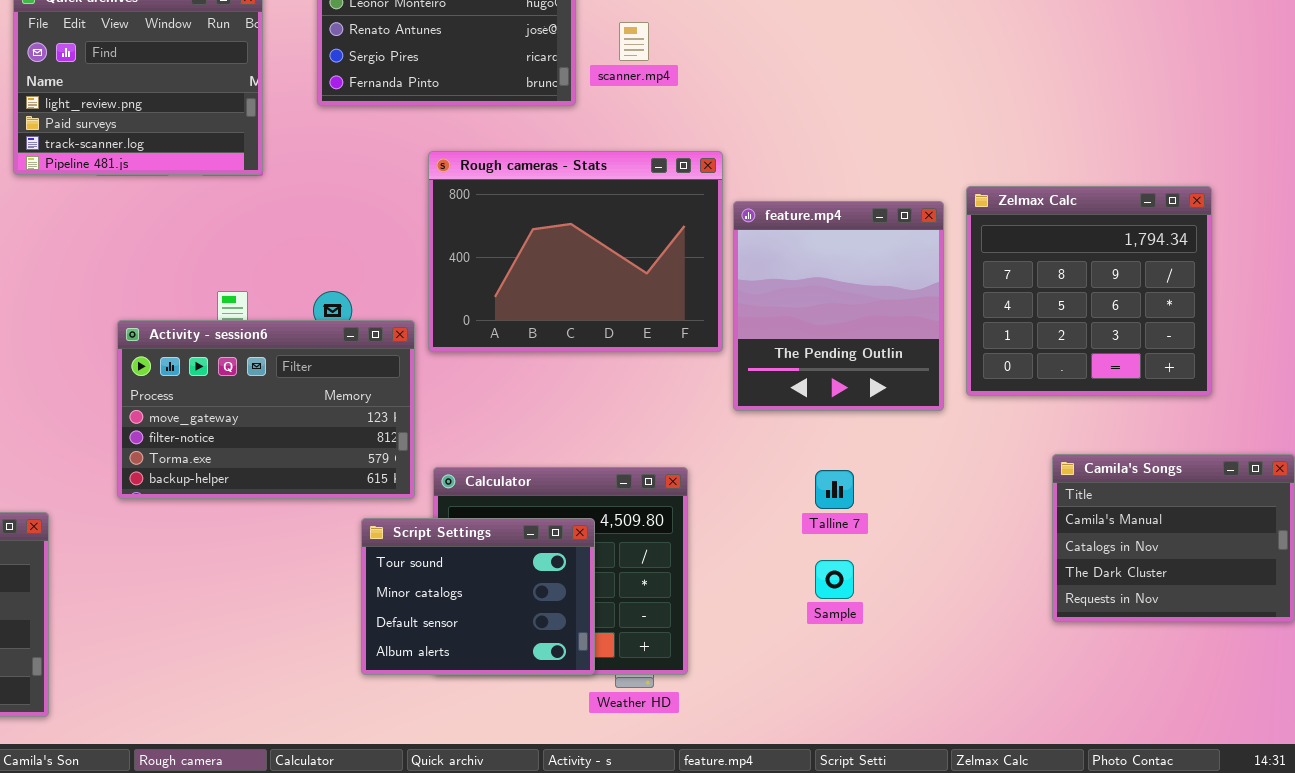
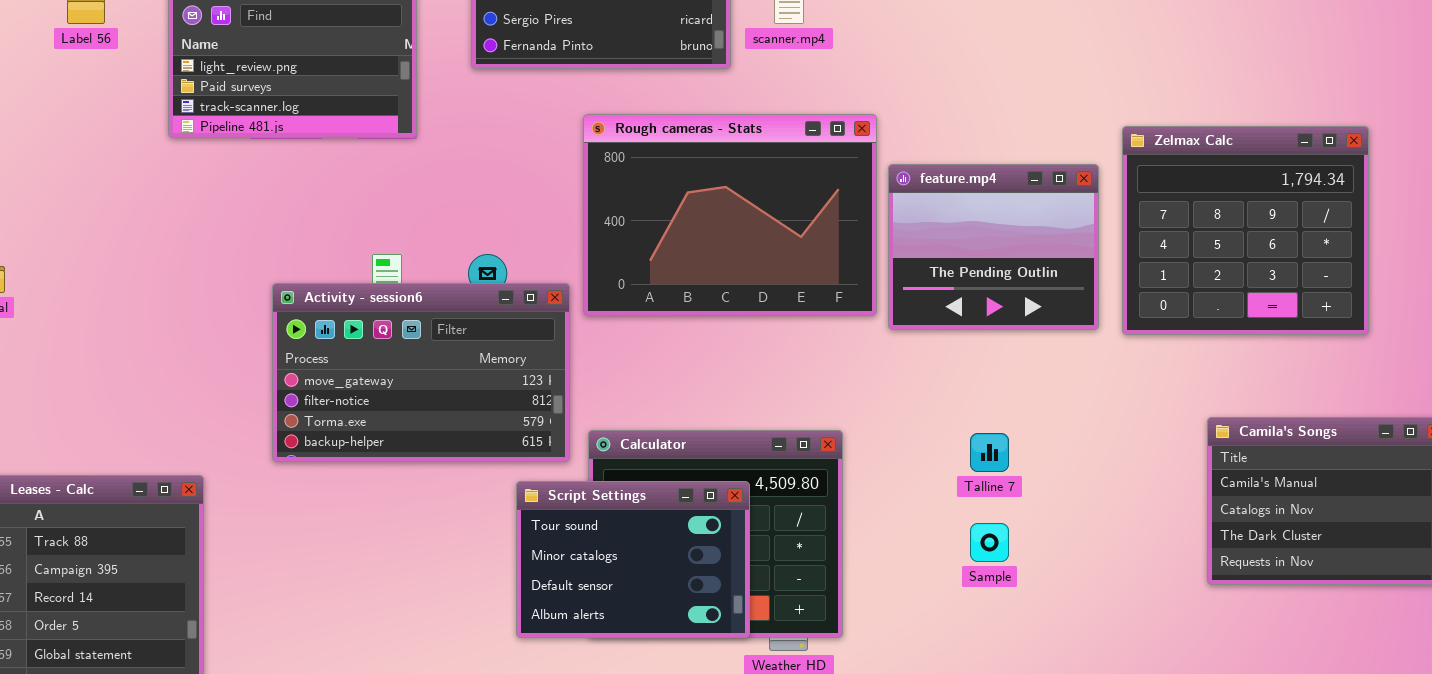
Zelmax Calc: [966,186,1212,396] -> [1122,126,1369,335], moved
feature.mp4: [733,201,944,411] -> [888,164,1099,330], resized

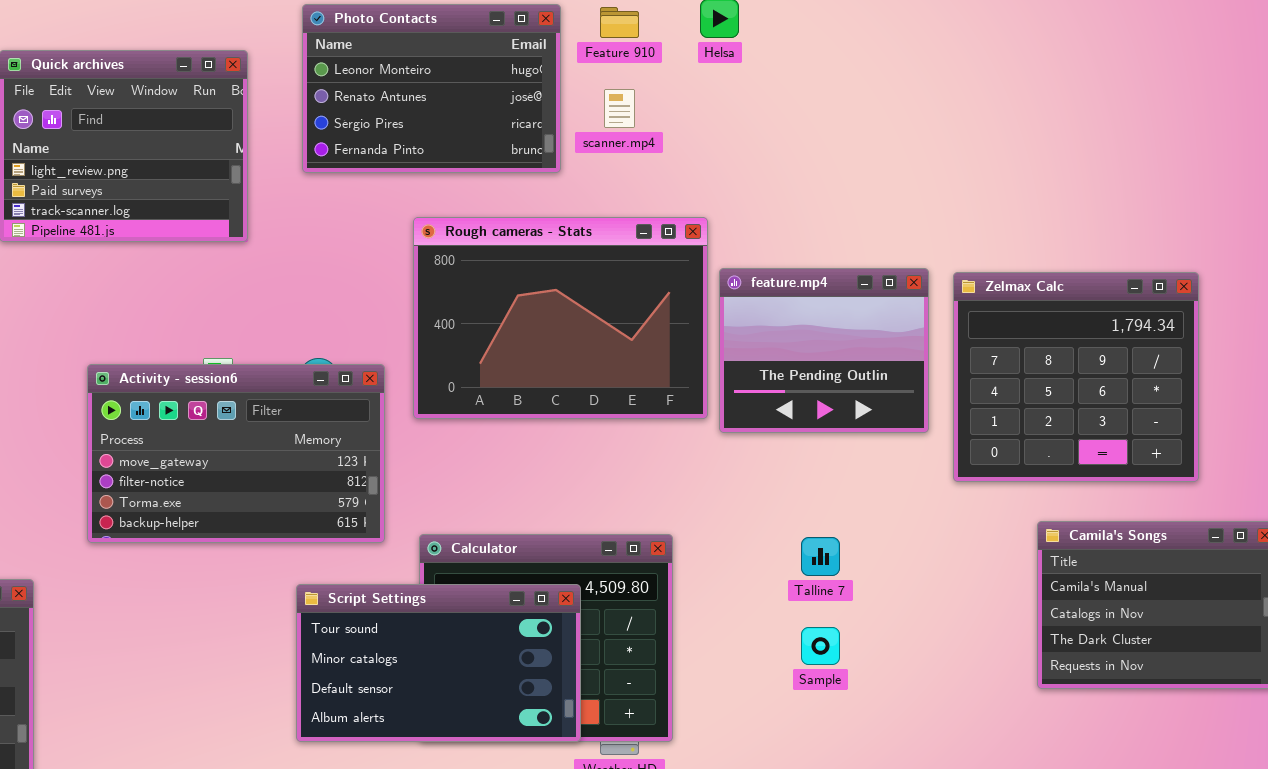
Zelmax Calc: [1122,126,1369,335] -> [953,272,1199,482], moved
Activity - session6: [272,283,570,462] -> [87,364,385,543], moved
Script Settings: [516,481,750,638] -> [296,584,581,742], resized

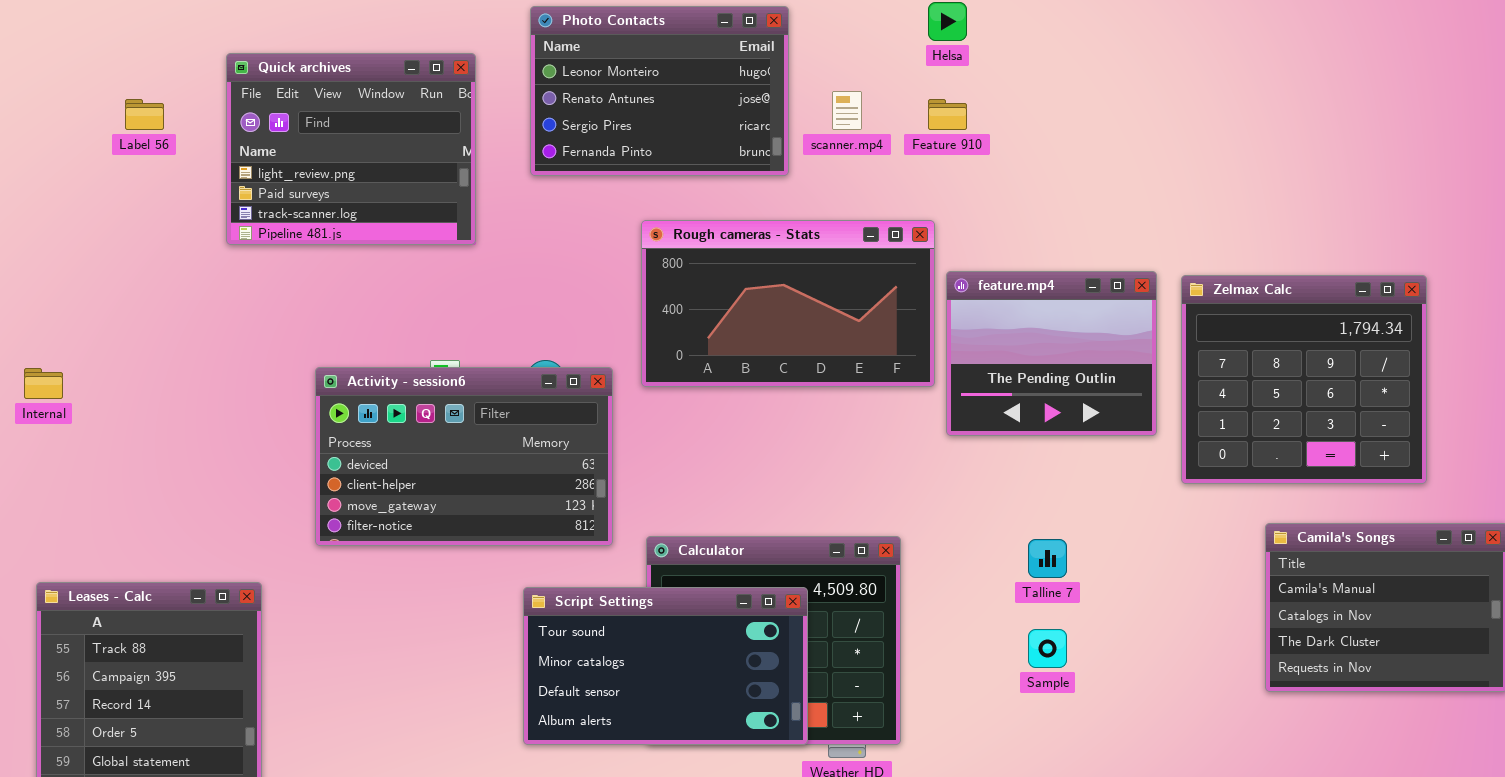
Feature 910: [600,7,639,38] -> [928,99,967,130], moved
Rough cameras - Stats: [413,217,708,419] -> [641,220,935,387], resized
Activity - session6: [87,364,385,543] -> [315,367,613,546], scrolled up 2 rows

